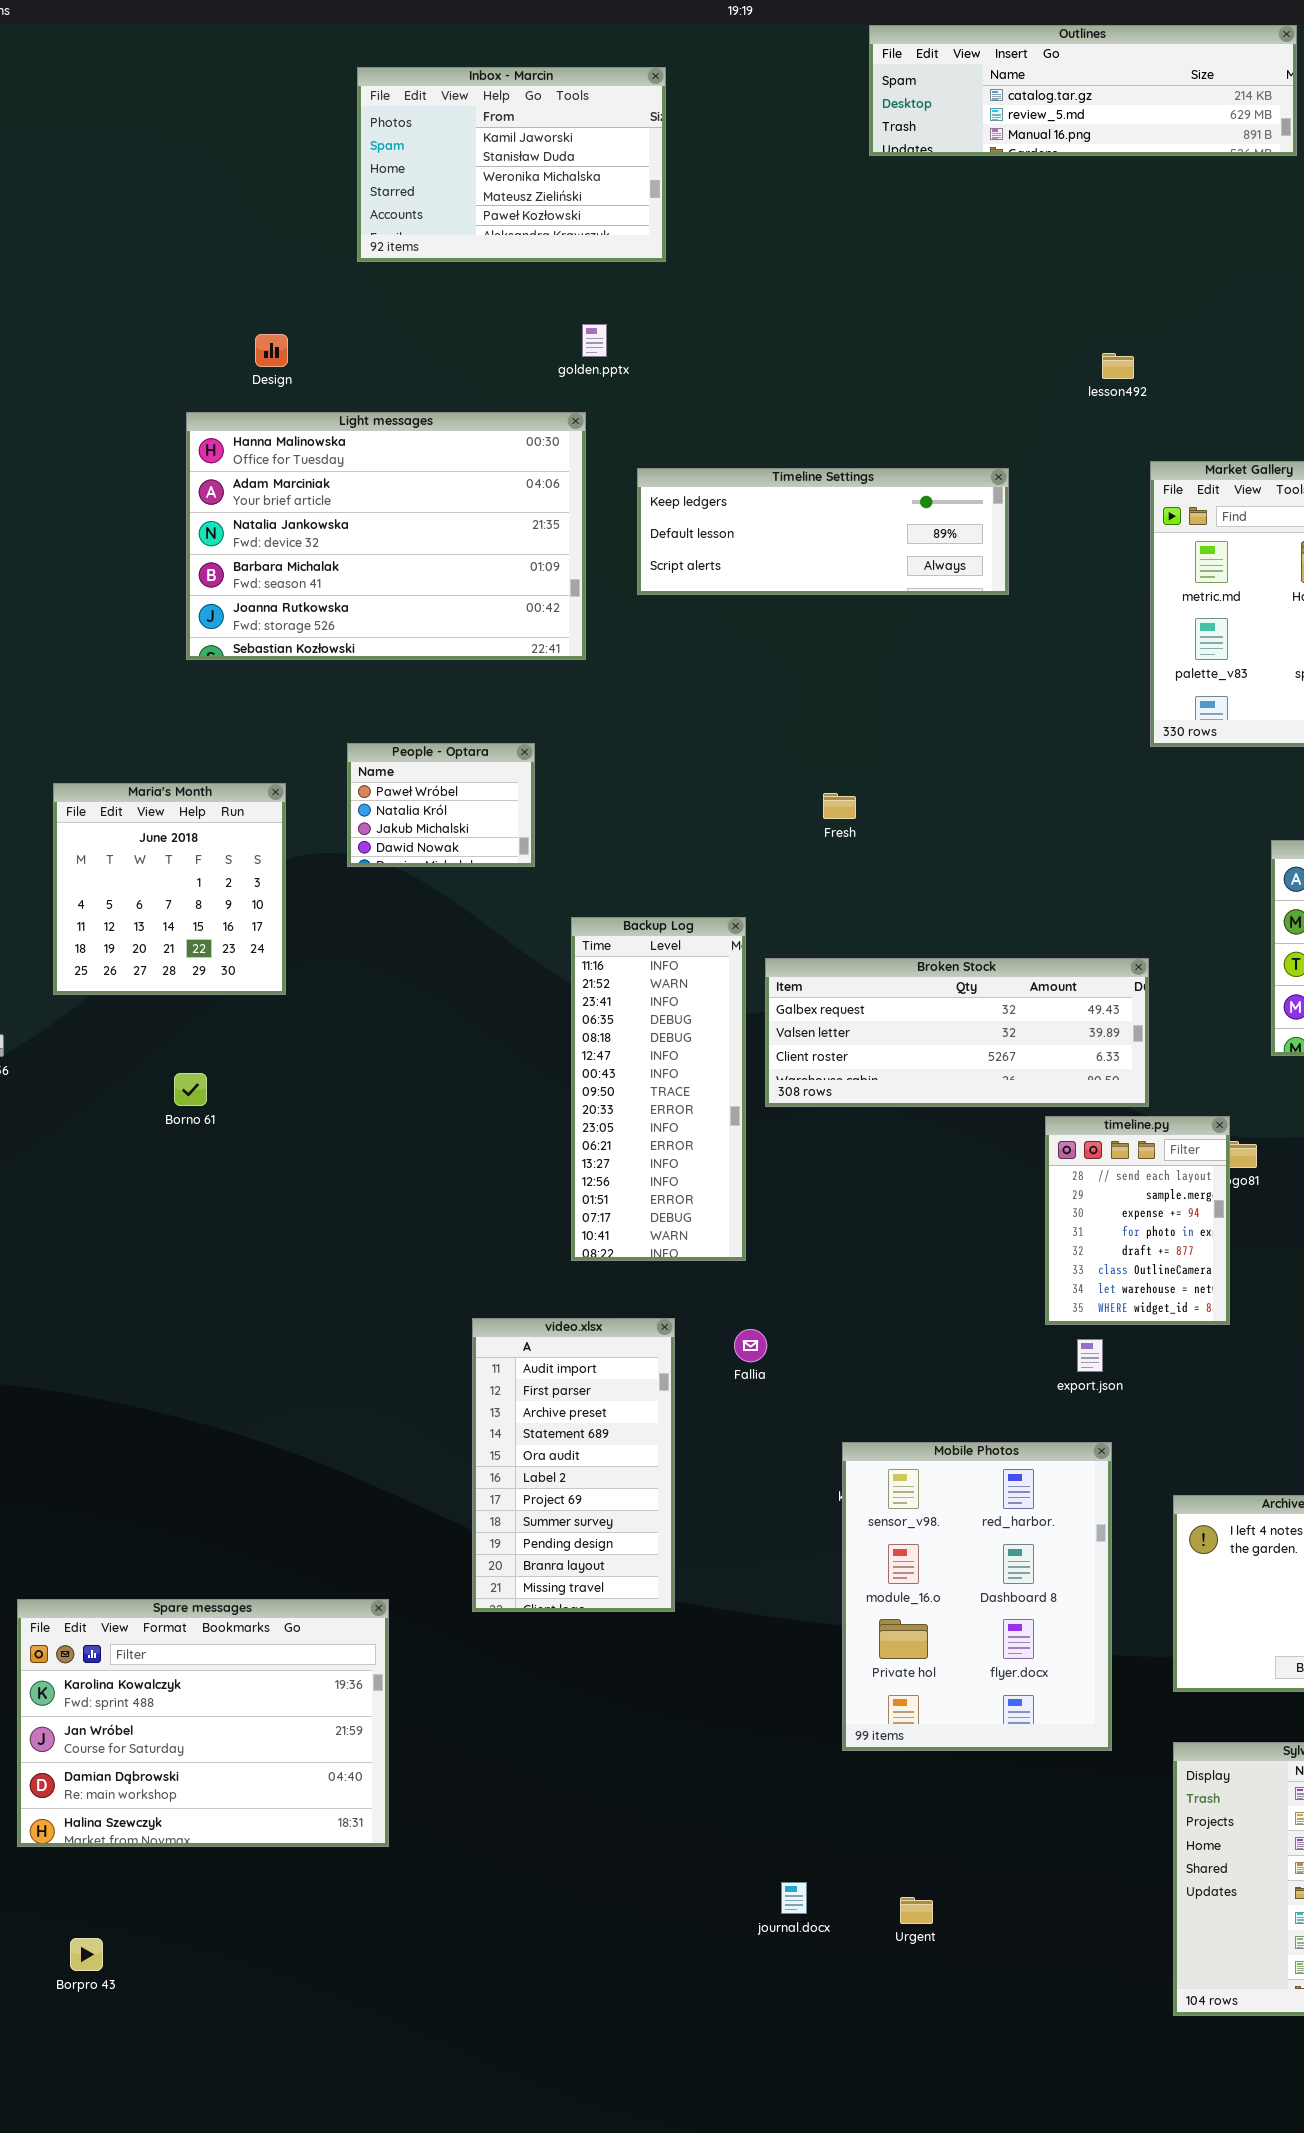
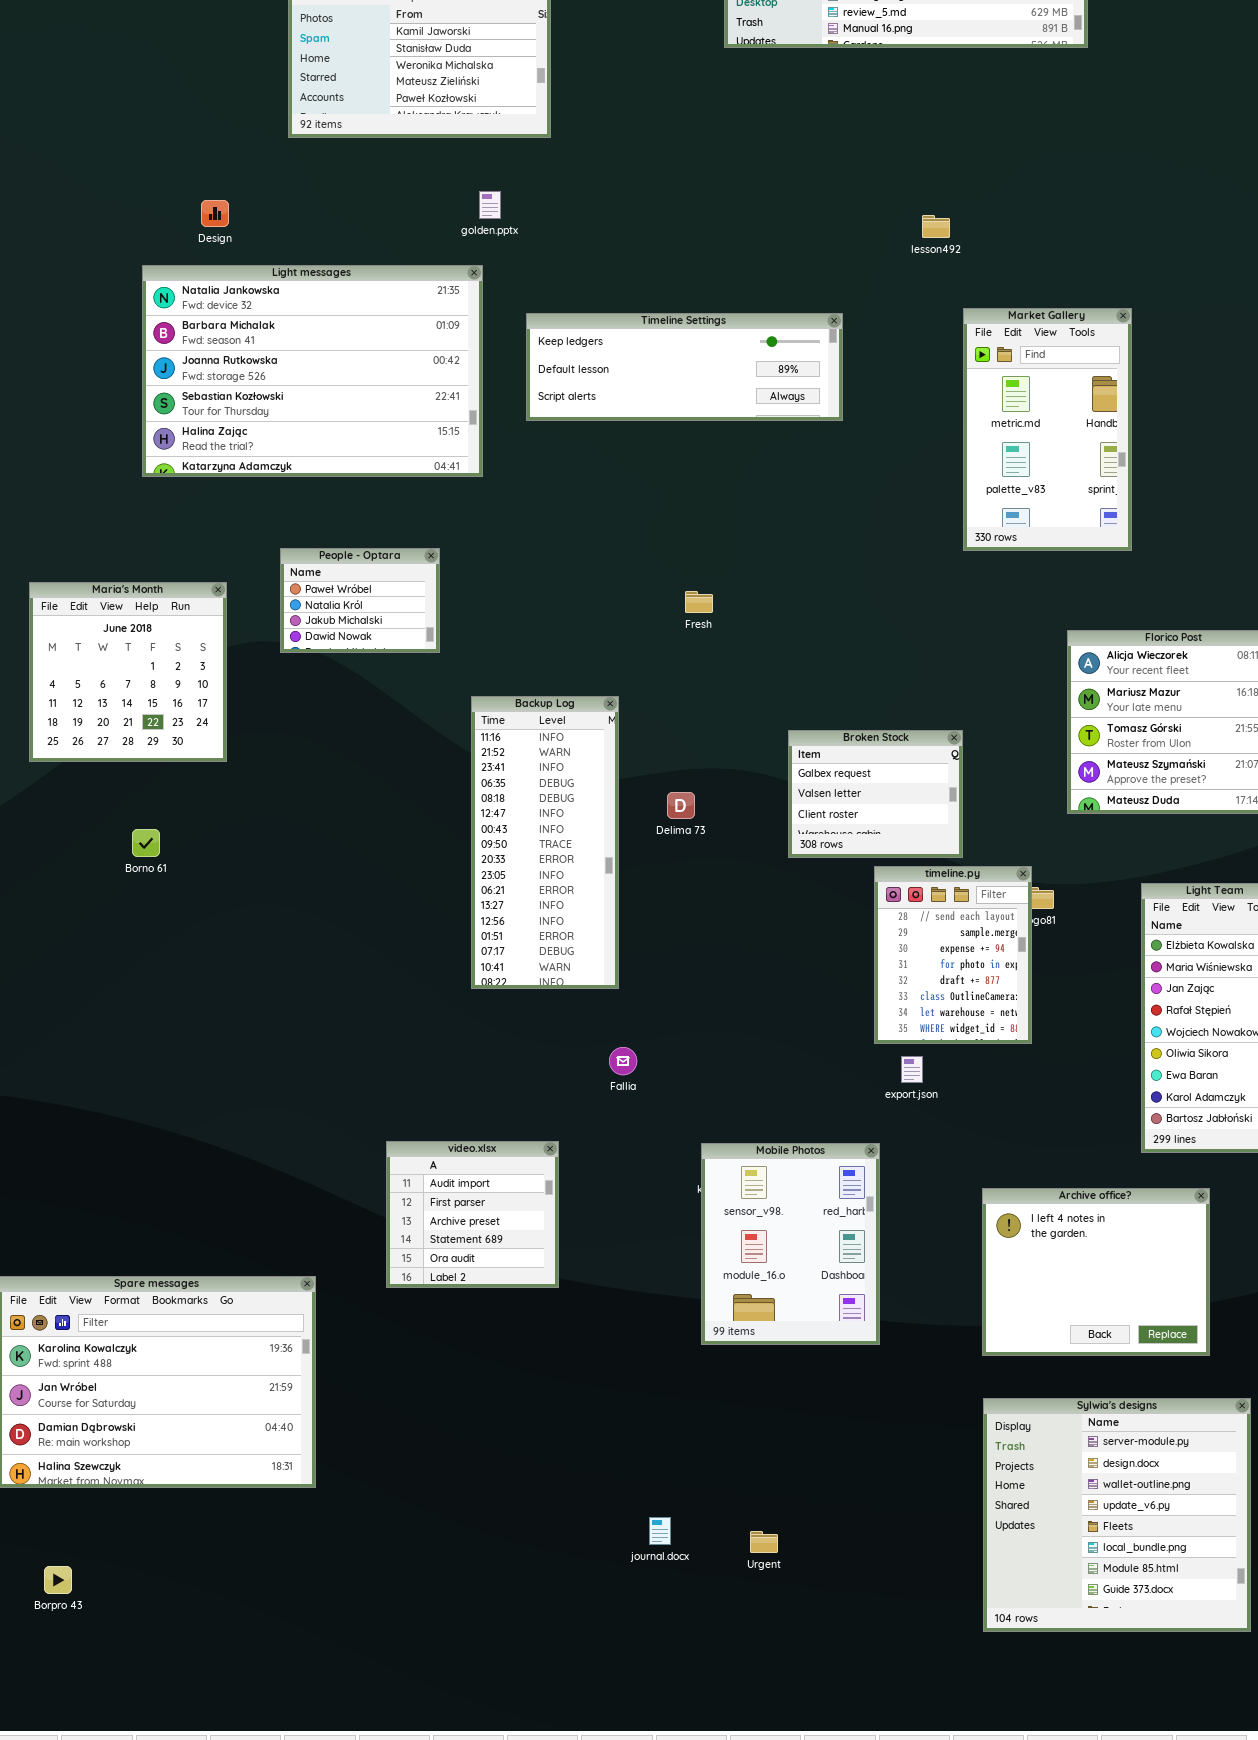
Light messages: [186,412,586,660] -> [142,265,483,477], scrolled down 2 rows
Broken Stock: [765,958,1149,1107] -> [788,730,963,858], resized
video.xlsx: [472,1318,675,1612] -> [386,1141,559,1288], resized
Mobile Photos: [842,1442,1112,1751] -> [701,1143,880,1345], resized

